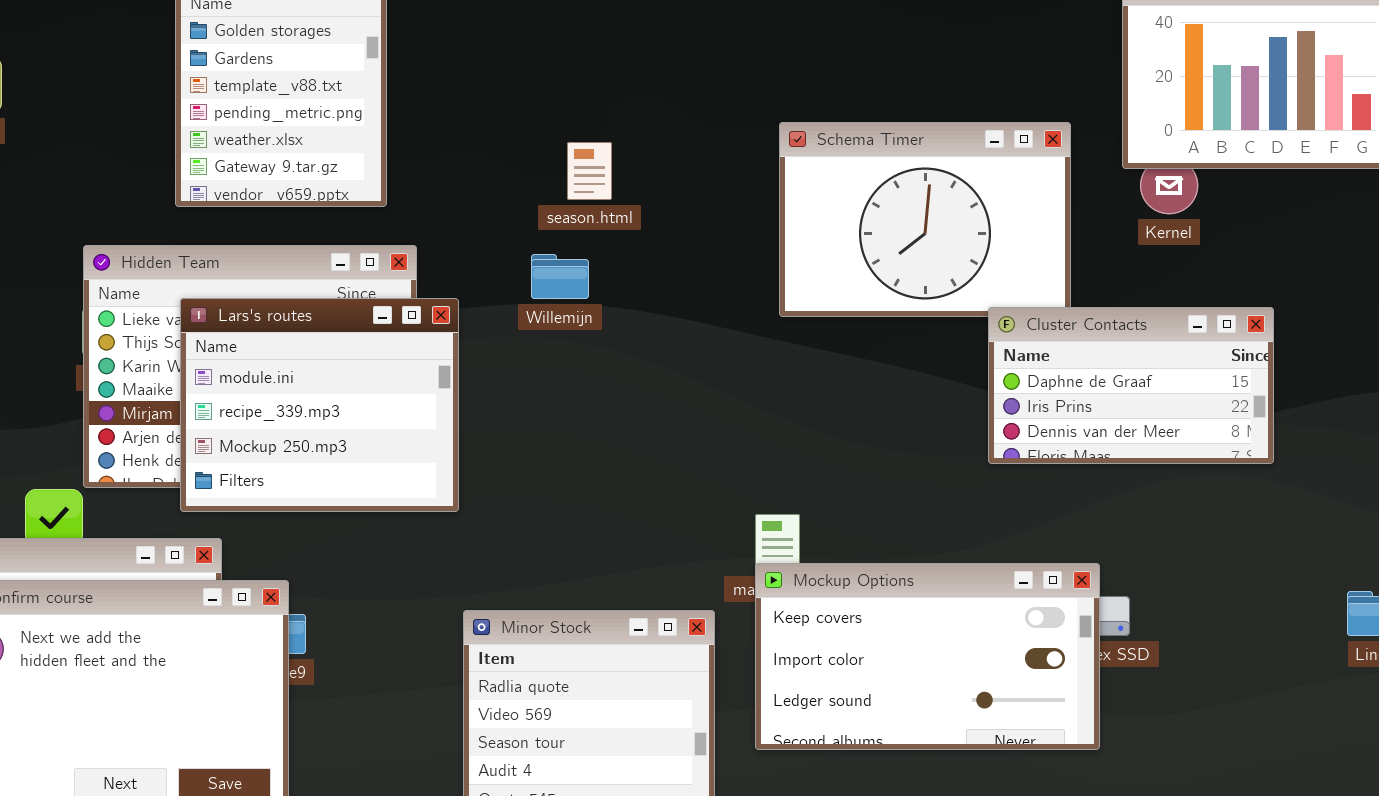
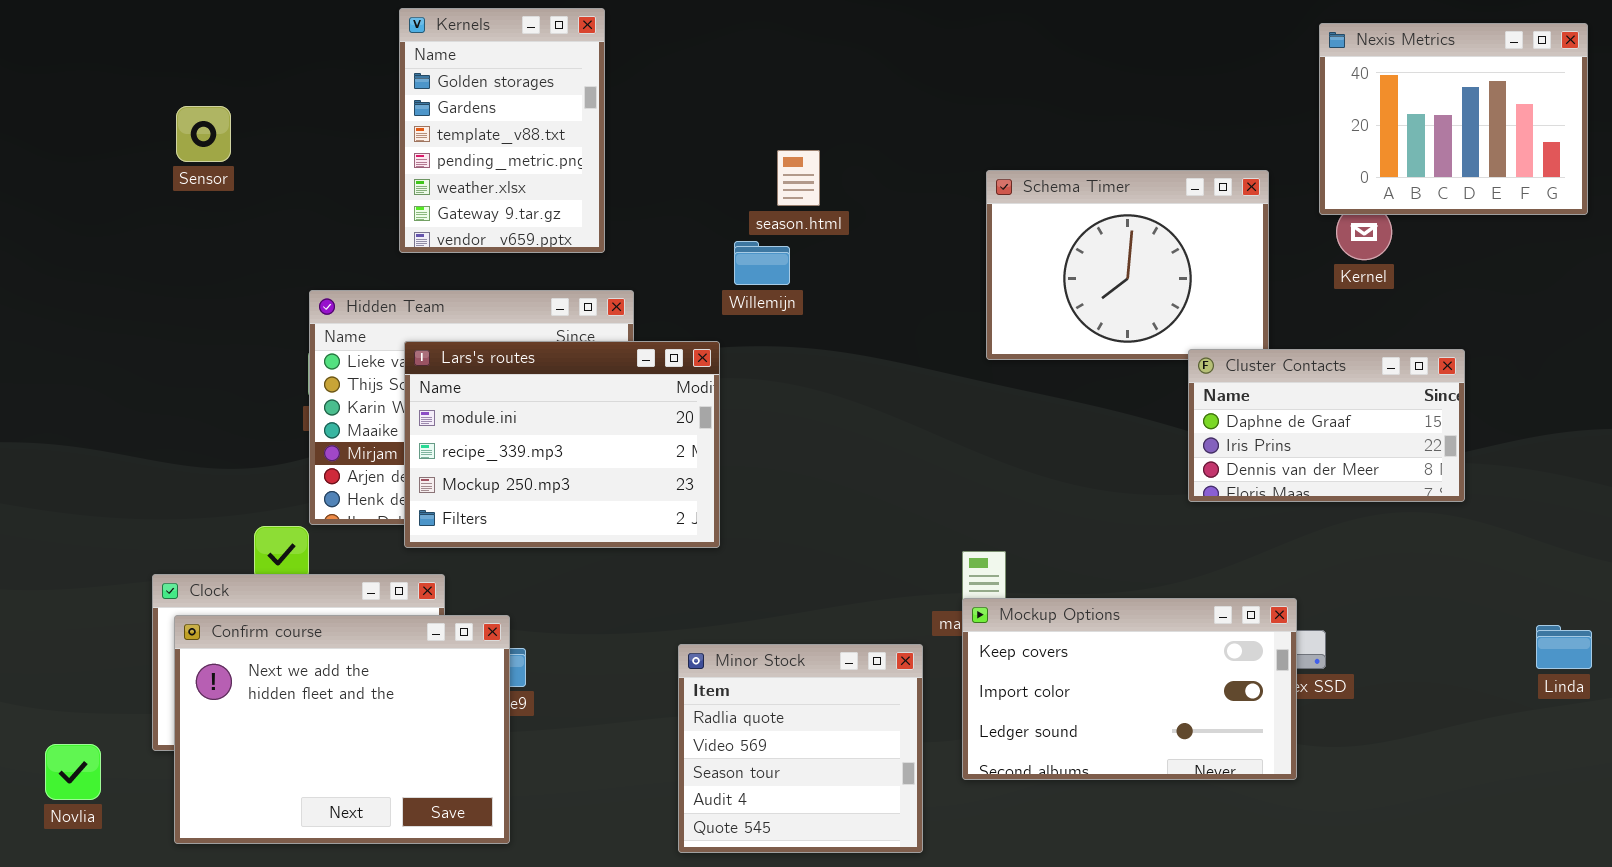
season.html: [567,142,612,200] -> [777,150,820,206], moved
Willemijn: [531,254,589,299] -> [734,241,790,285], moved
Lars's routes: [180,298,459,512] -> [404,341,720,548], resized

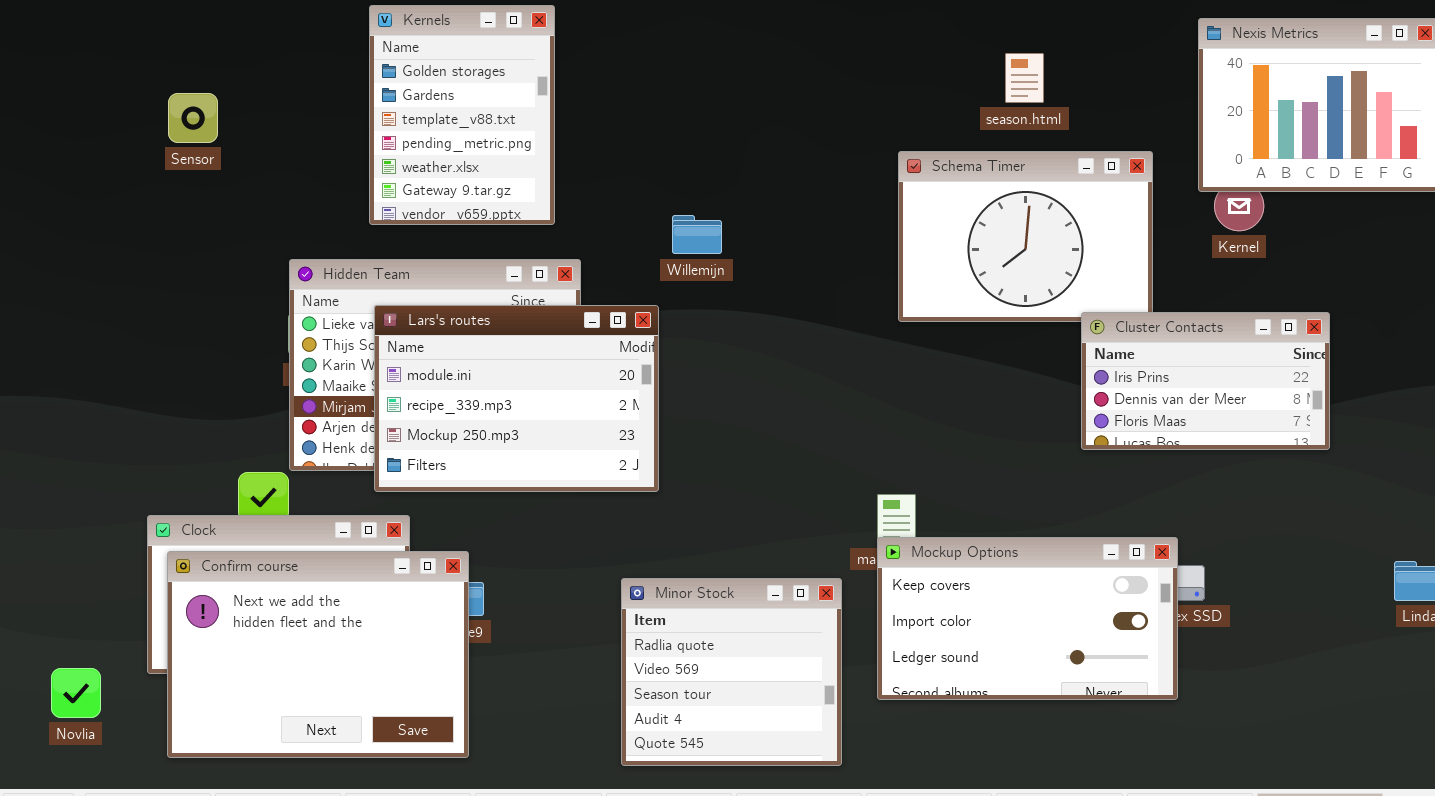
season.html: [777,150,820,206] -> [1005,53,1044,103], moved
Cluster Contacts: [1188,349,1465,502] -> [1081,312,1330,450], scrolled down 1 row

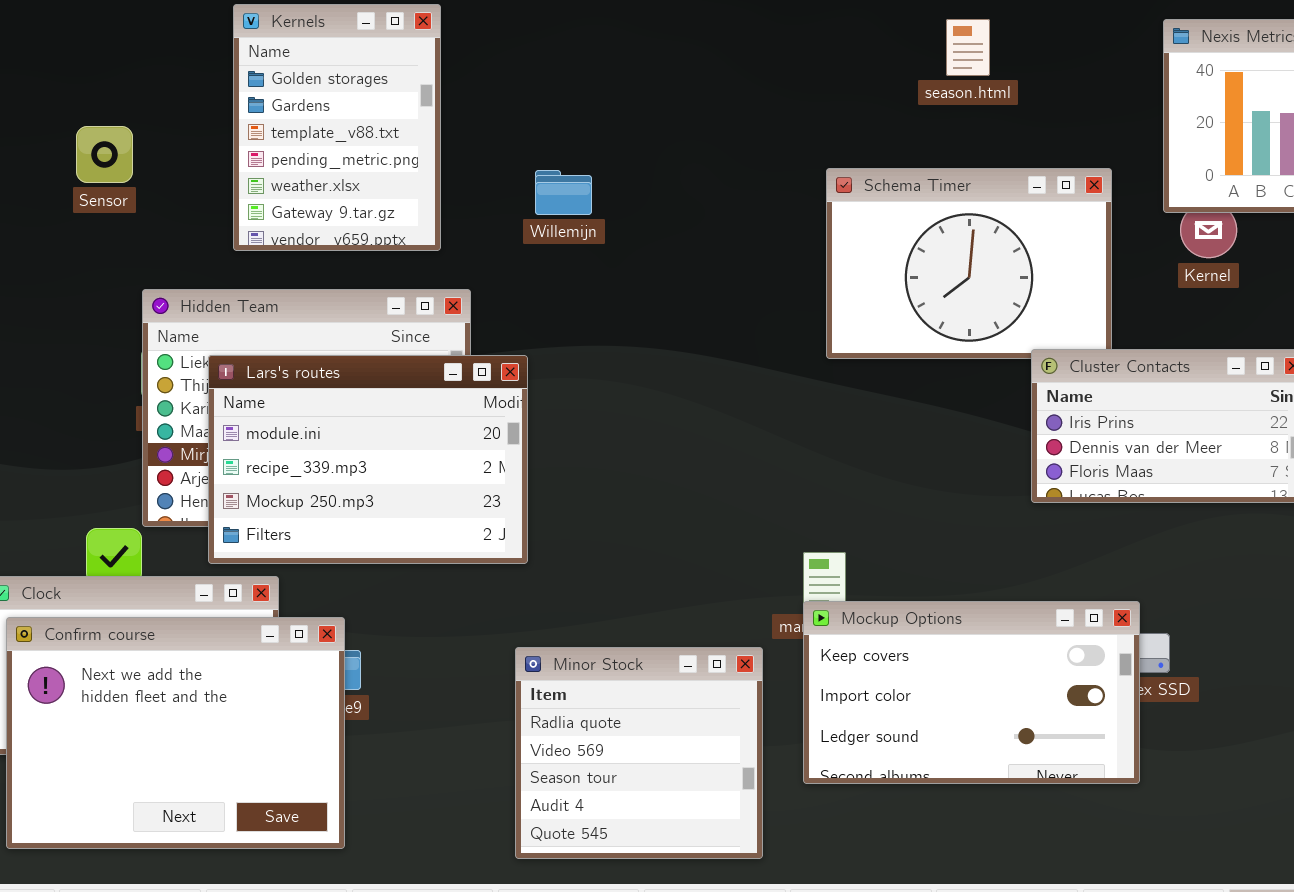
season.html: [1005,53,1044,103] -> [946,19,990,76], moved
Sensor: [168,93,218,143] -> [76,126,133,183], moved
Willemijn: [672,215,722,254] -> [535,170,592,215], moved
Lars's routes: [374,305,659,492] -> [208,355,528,564], moved

